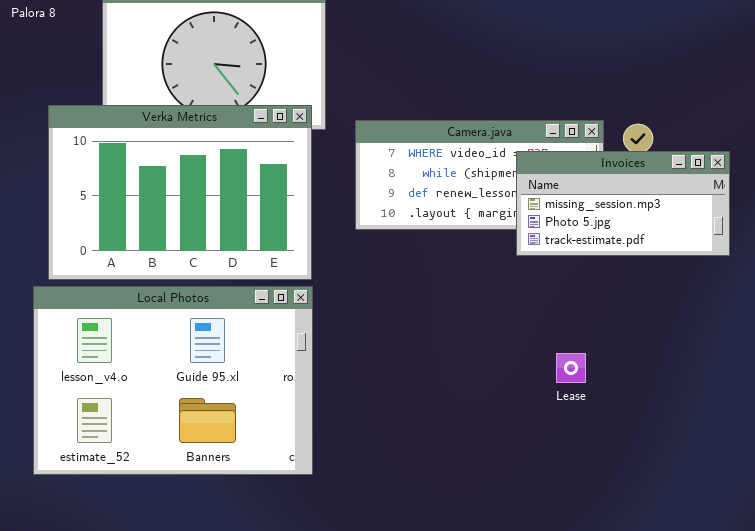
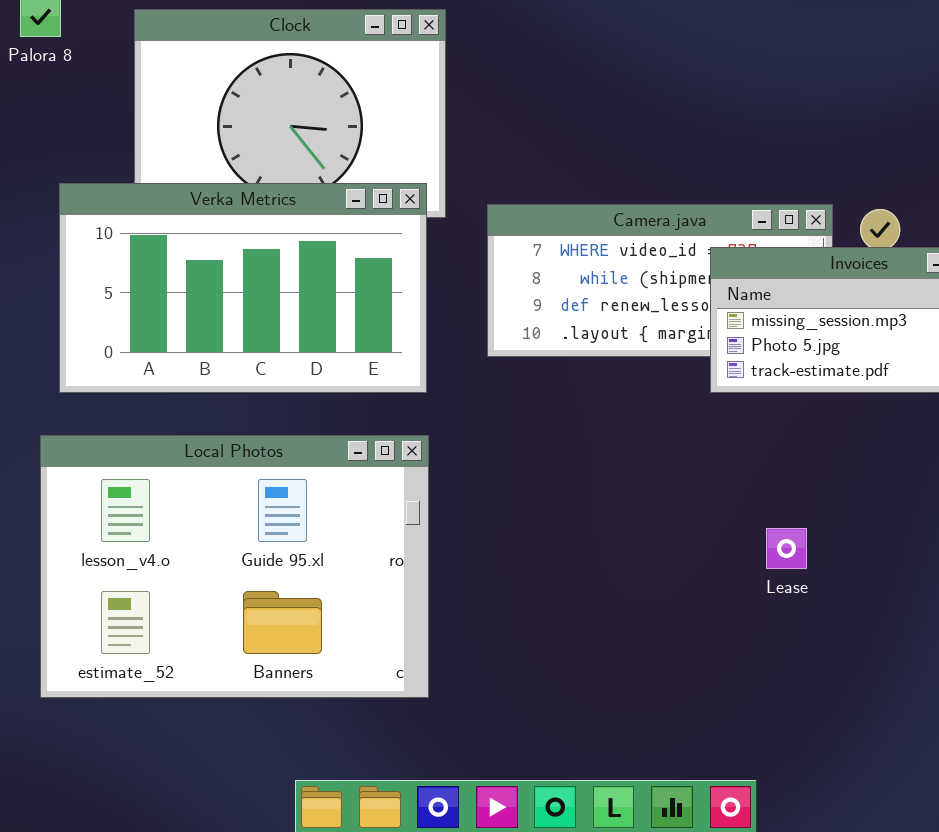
Verka Metrics: [48,105,312,280] -> [59,183,427,393], resized

